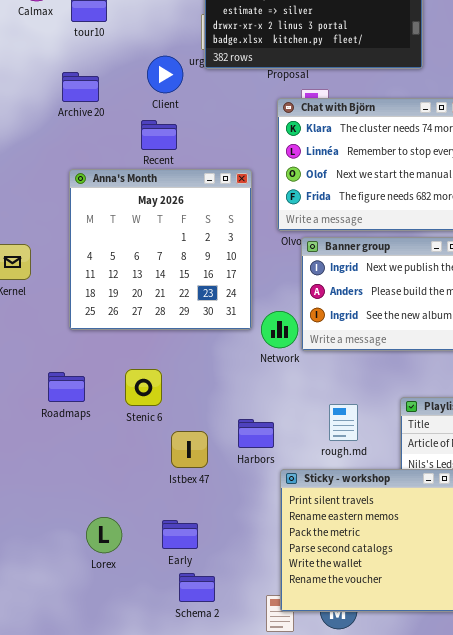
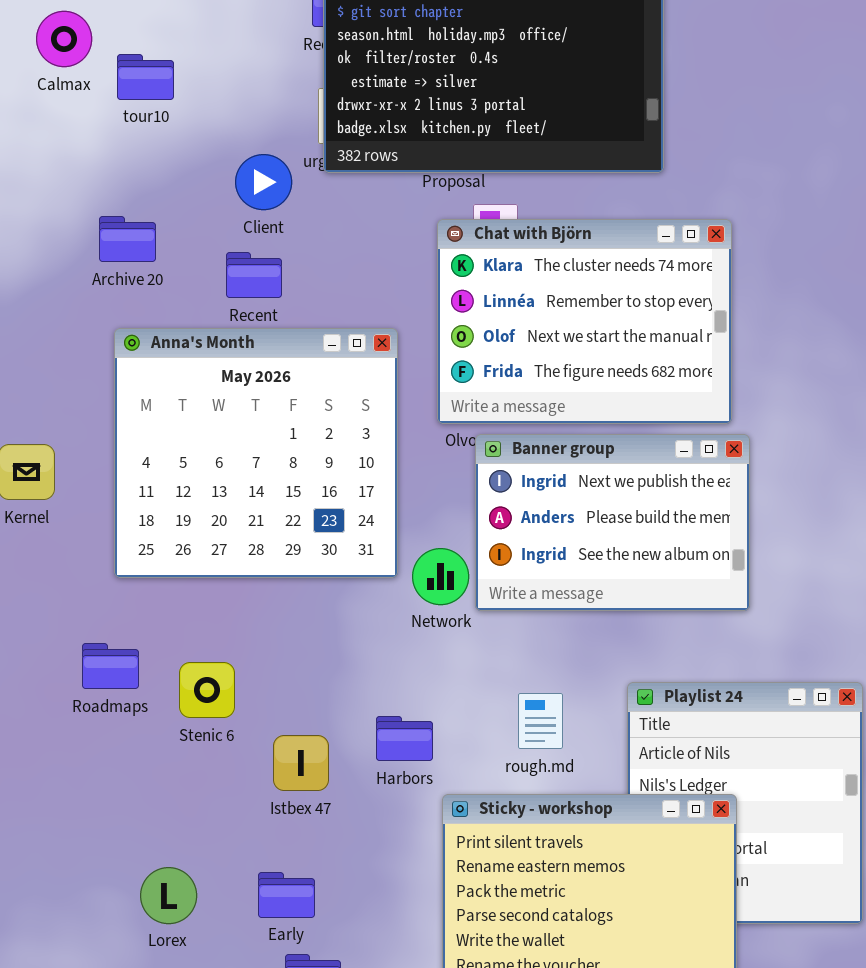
Archive 20: [62,72,99,102] -> [99,216,156,262], moved
Stenic 6: [125,369,162,406] -> [179,662,235,718], moved

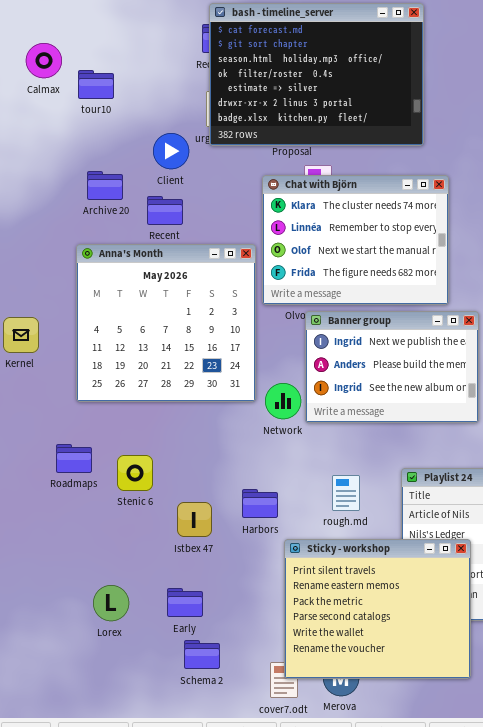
Archive 20: [99,216,156,262] -> [87,171,123,200], moved
Chat with Björn: [437,219,732,424] -> [262,175,449,305], moved

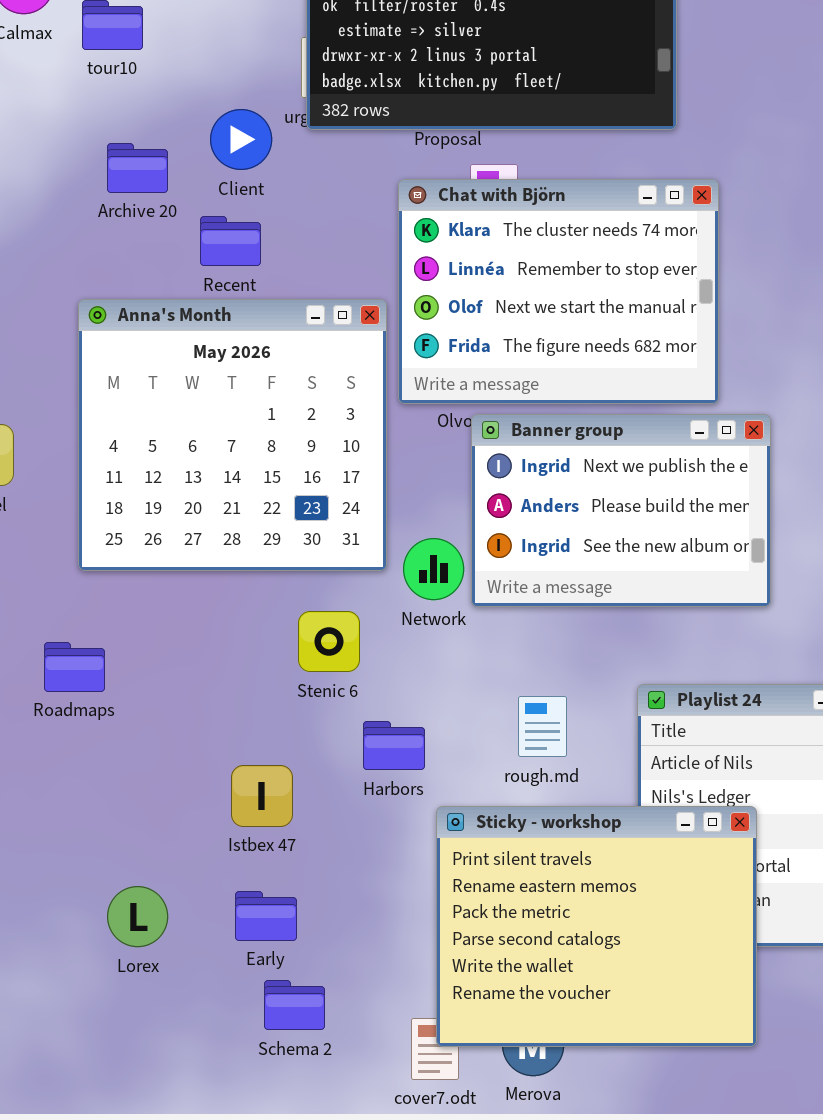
Archive 20: [87,171,123,200] -> [107,143,168,193], moved
Stenic 6: [117,455,153,491] -> [298,611,360,672], moved
Istbex 47: [177,502,212,537] -> [231,765,293,827], moved

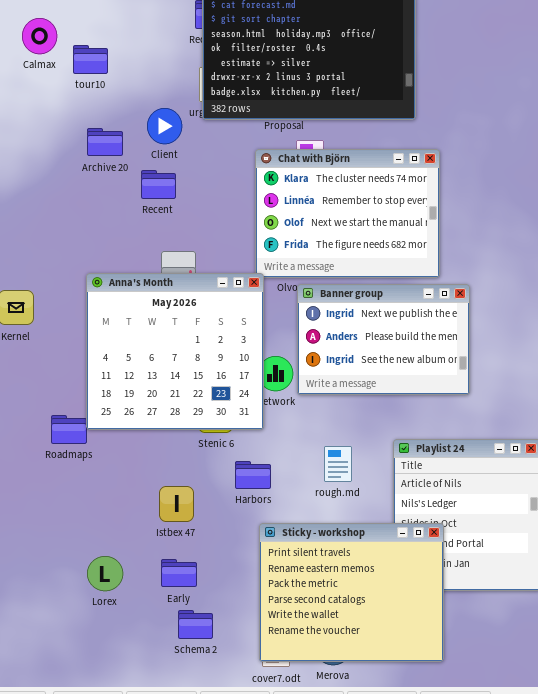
Anna's Month: [78,299,387,571] -> [86,273,264,430], moved
Sticky - workshop: [436,806,757,1047] -> [259,523,444,662], moved

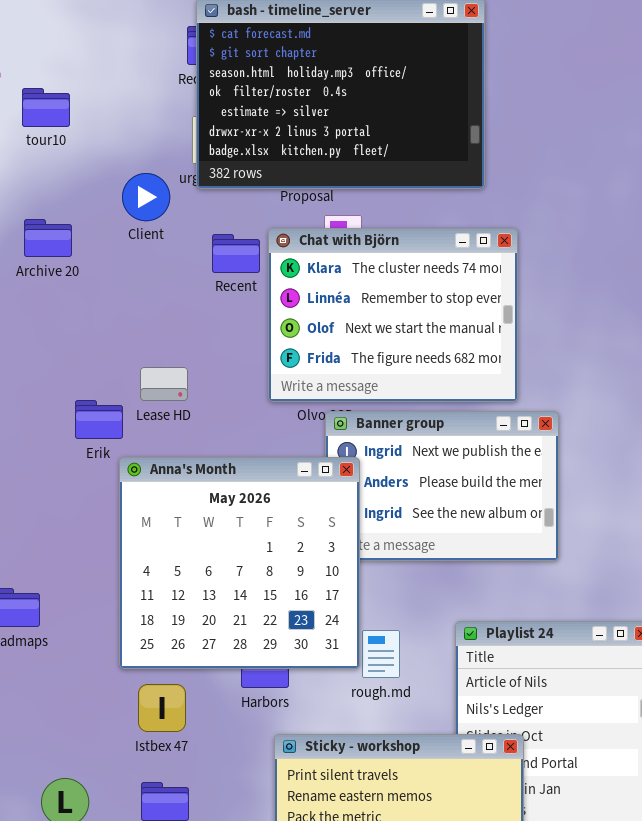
Archive 20: [87,128,123,156] -> [24,219,72,257], moved
Recent: [141,170,176,199] -> [212,234,260,273], moved
Anna's Month: [86,273,264,430] -> [119,457,360,669], moved

